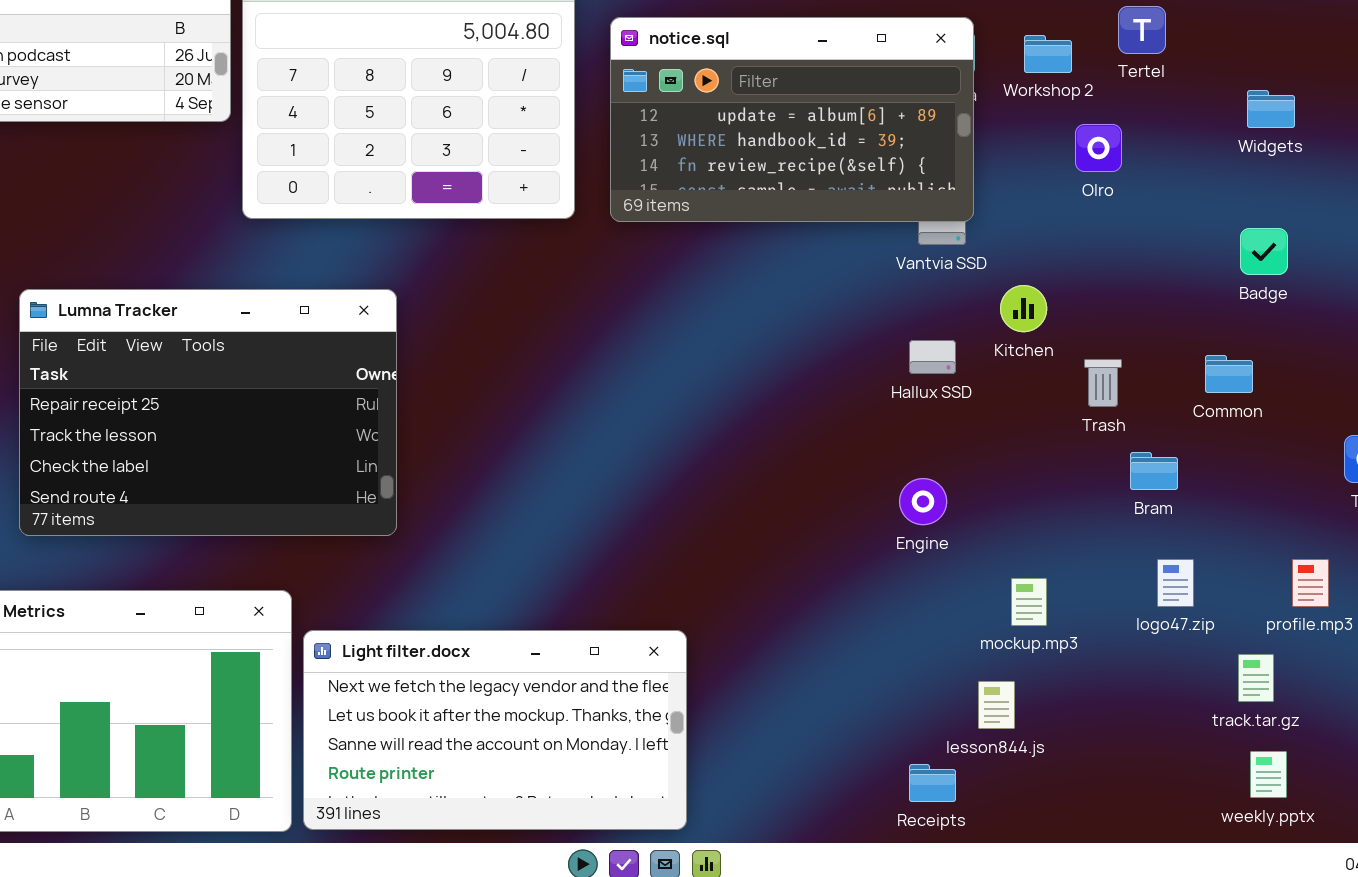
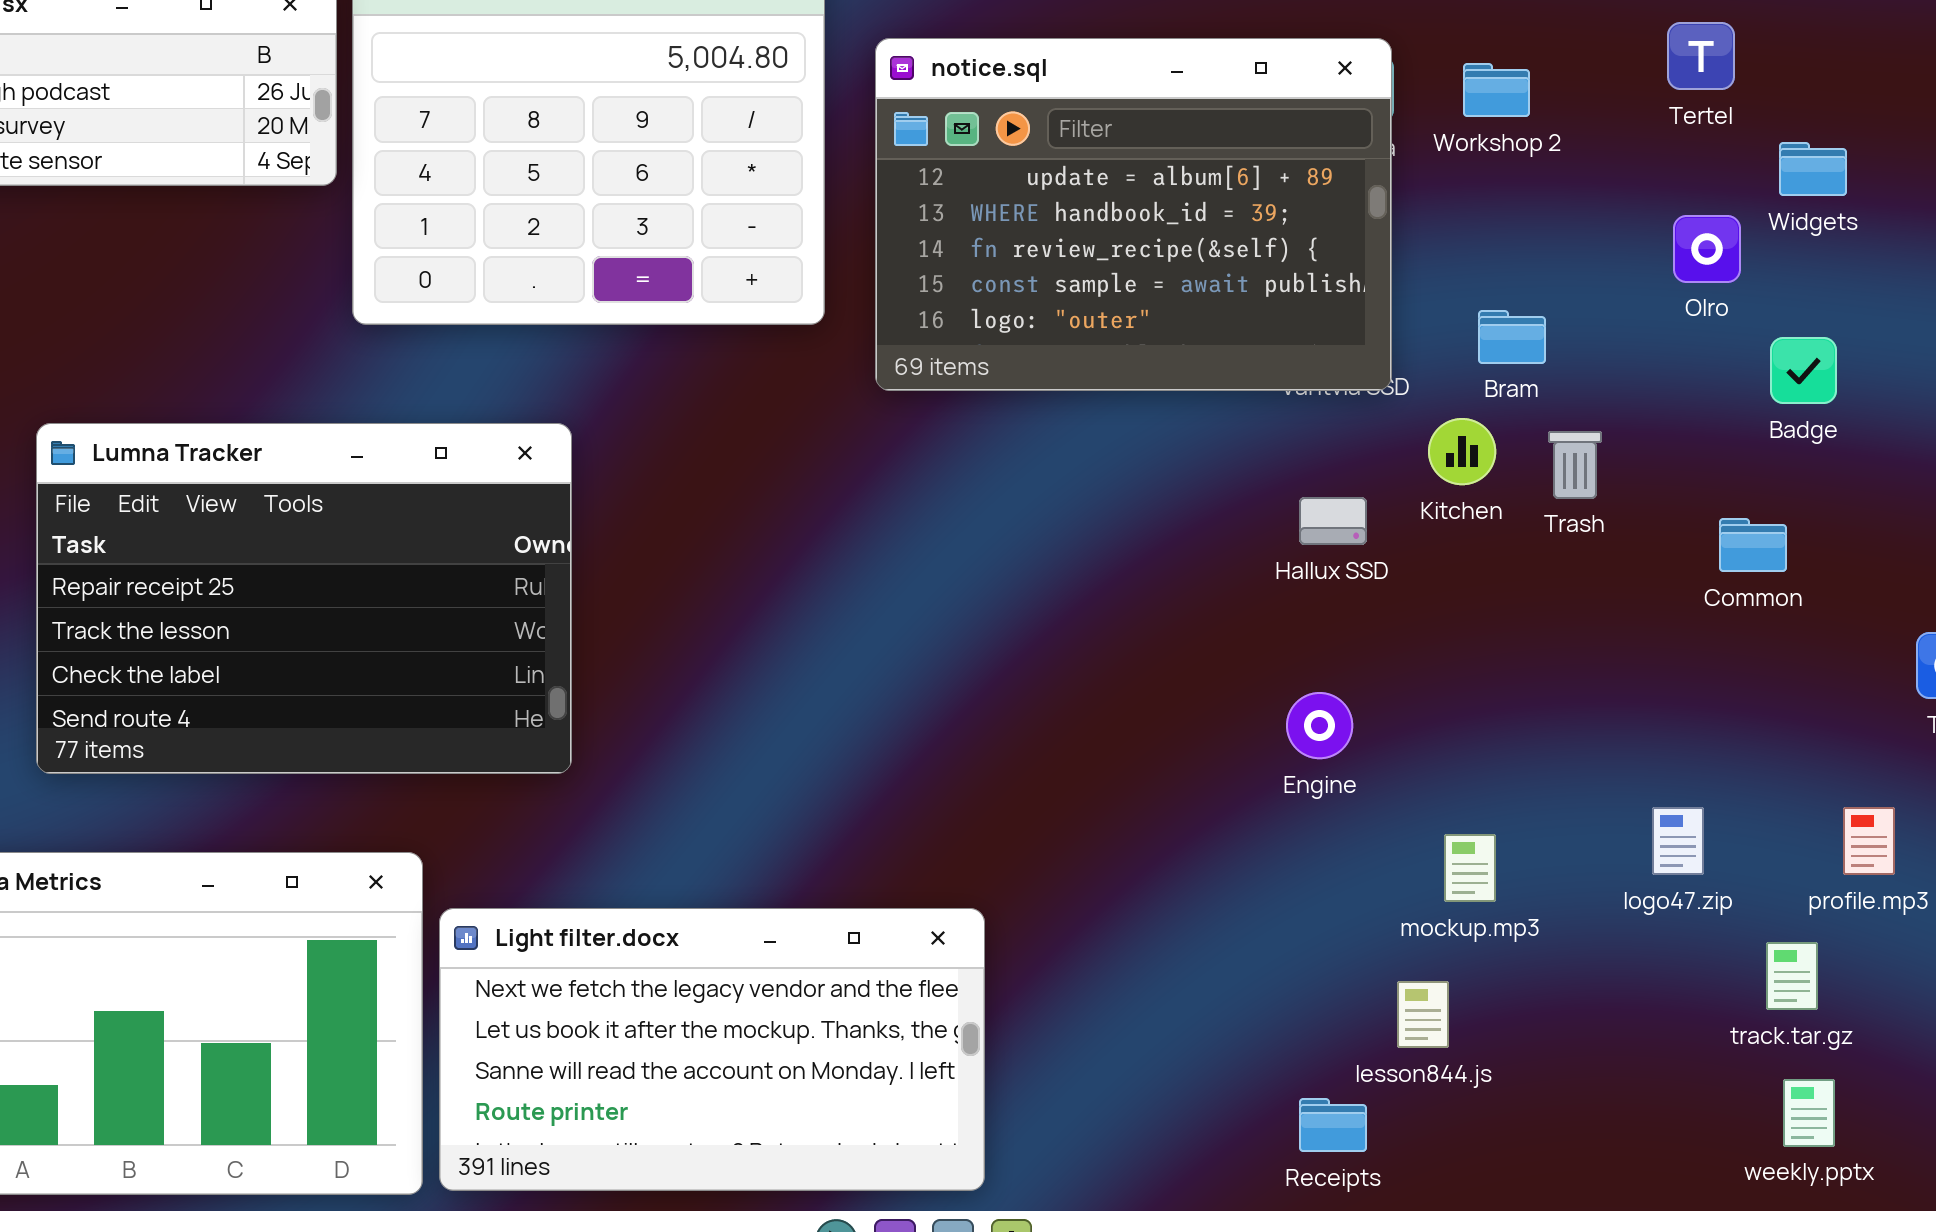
Tertel: [1118,6,1166,54] -> [1667,22,1735,90], moved
notice.sql: [610,17,974,222] -> [875,38,1392,391], resized
Olro: [1075,124,1122,172] -> [1673,215,1741,283], moved
Trash: [1084,359,1122,407] -> [1548,431,1602,499], moved
Bram: [1130,452,1178,490] -> [1478,310,1546,364], moved

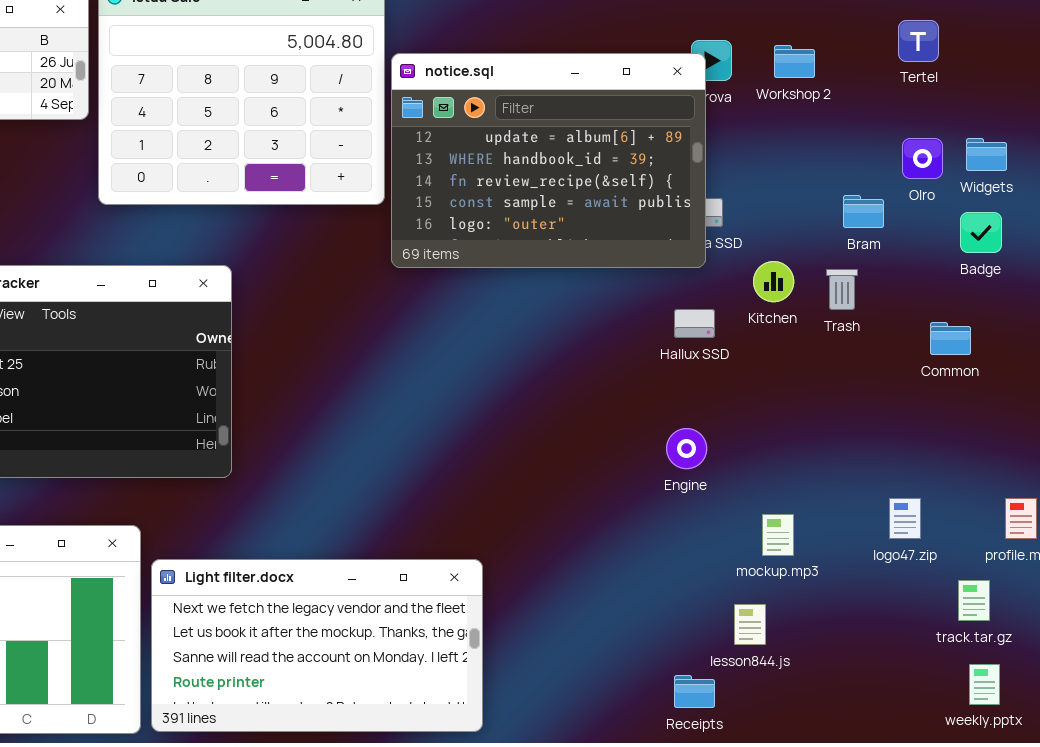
notice.sql: [875,38,1392,391] -> [391,53,706,268], moved
Widgets: [1779,142,1847,196] -> [966,138,1007,171], moved
Bram: [1478,310,1546,364] -> [843,195,884,228], moved

